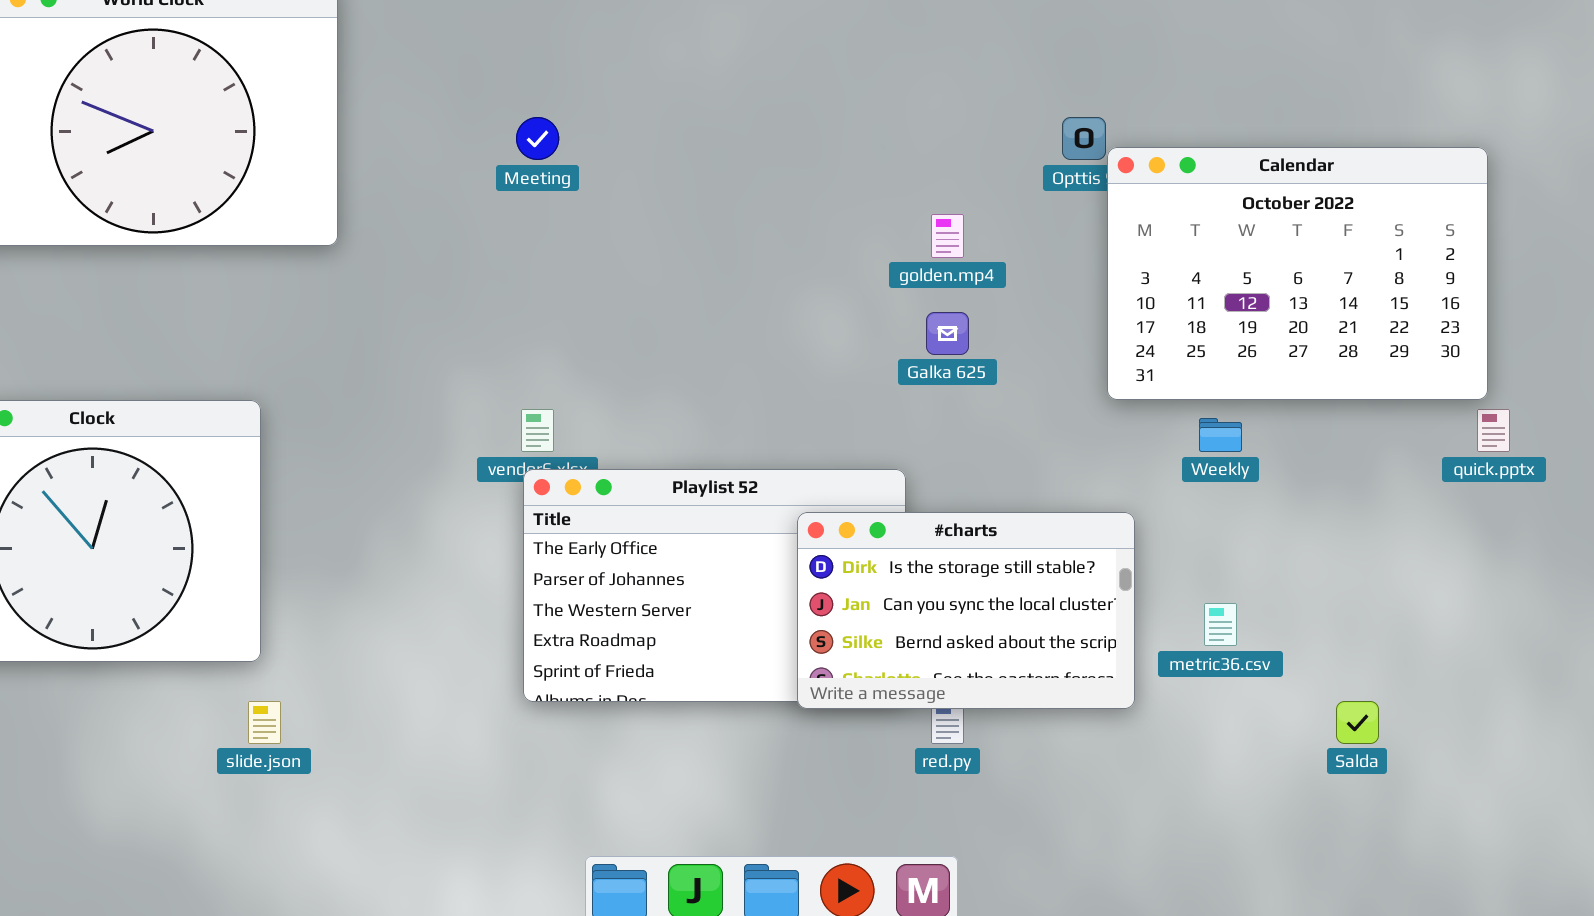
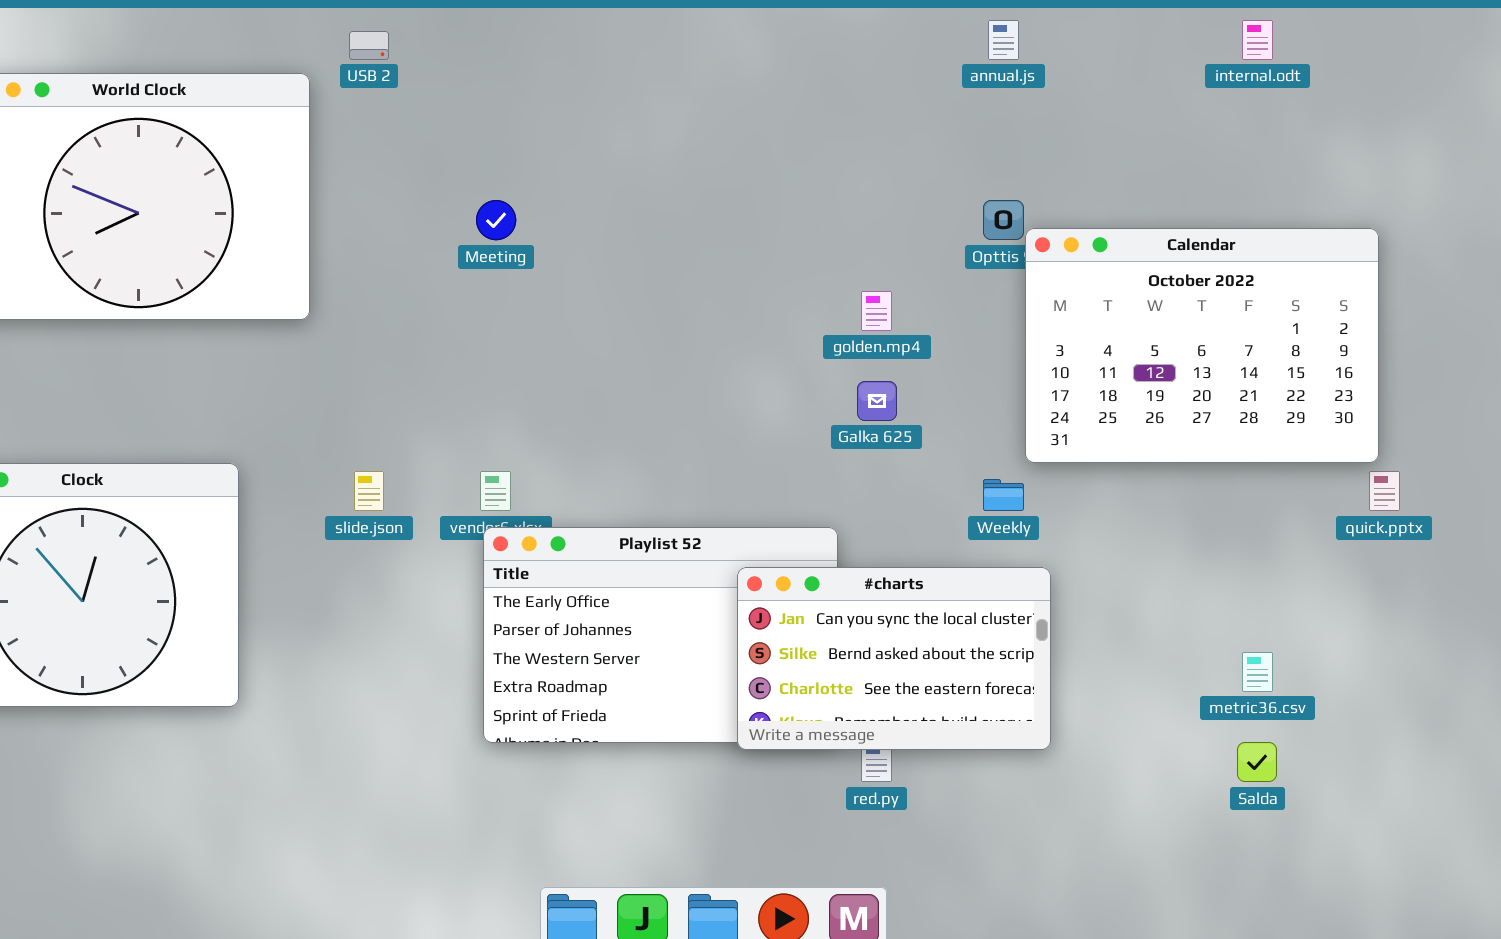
Weekly: [1199,418,1242,452] -> [983,479,1024,511], moved
#charts: [797,512,1135,709] -> [737,567,1051,750], scrolled down 1 row
metric36.csv: [1204,603,1237,646] -> [1242,652,1273,692], moved
slide.json: [248,701,281,744] -> [354,471,384,511], moved

